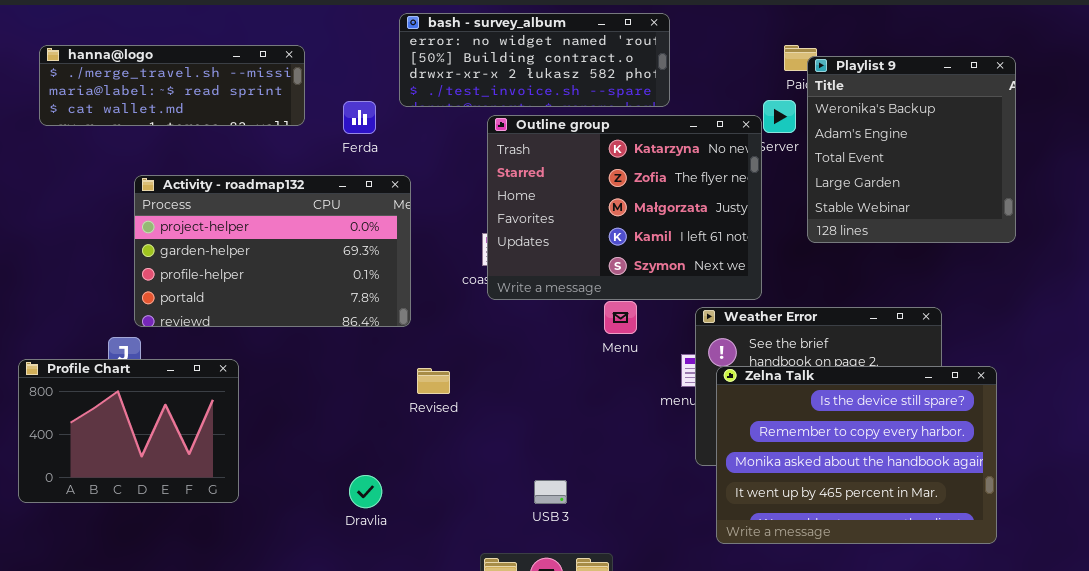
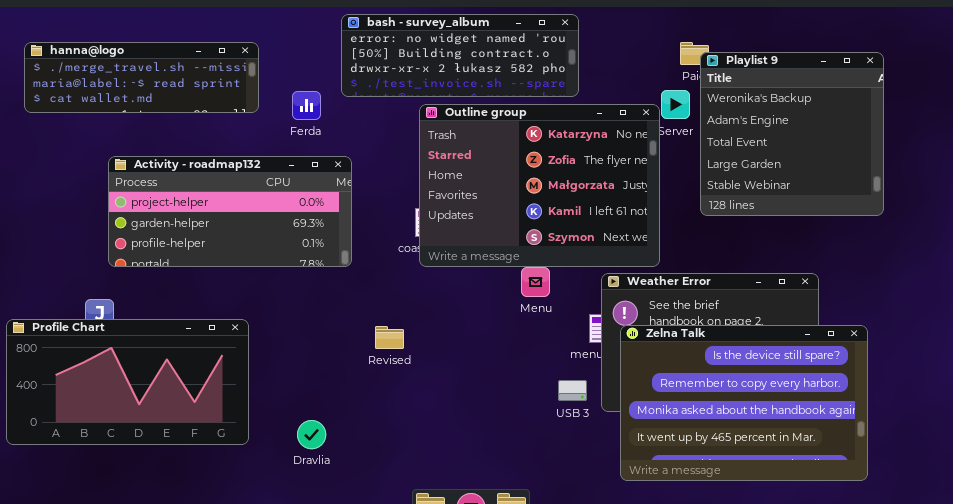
Activity - roadmap132: [134,175,411,327] -> [108,156,352,267], resized
Profile Chart: [18,359,239,503] -> [6,319,249,445], resized
Revised: [417,368,450,394] -> [375,326,404,349], moved
USB 3: [534,480,567,504] -> [558,380,587,401], moved

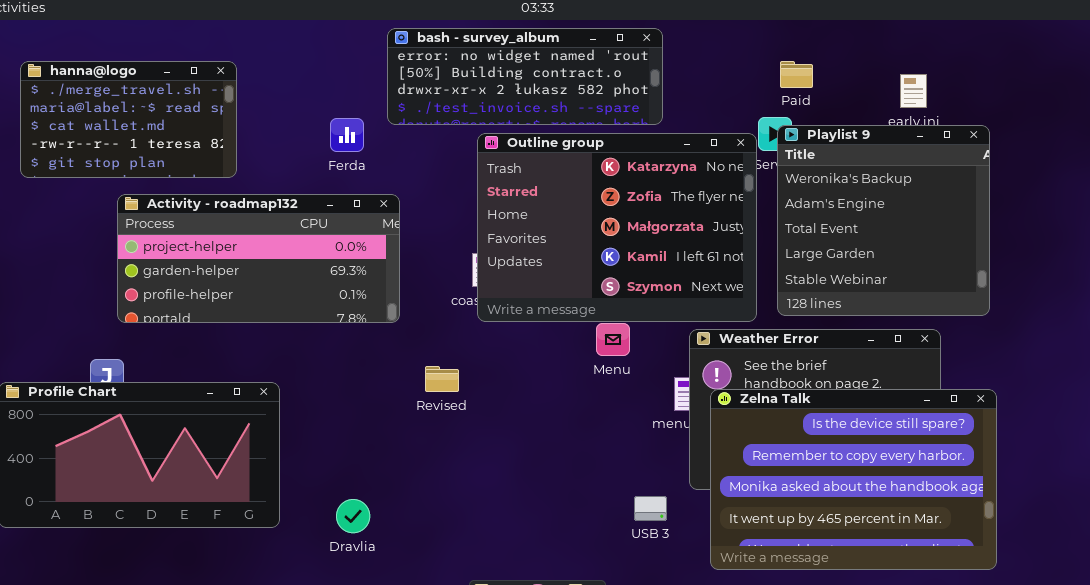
hanna@logo: [24,42,259,113] -> [20,61,237,178], resized
Playlist 9: [700,52,884,216] -> [777,125,990,316], moved
Revised: [375,326,404,349] -> [425,366,459,392], moved
USB 3: [558,380,587,401] -> [634,496,667,521], moved

